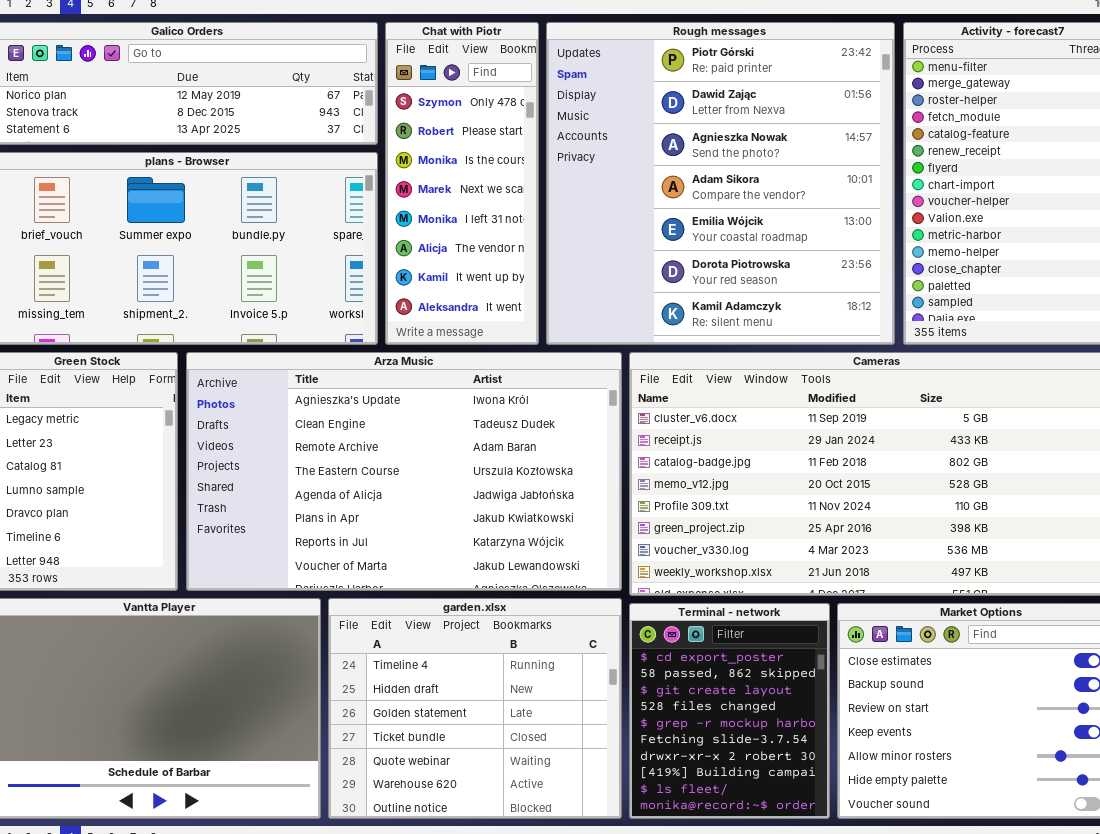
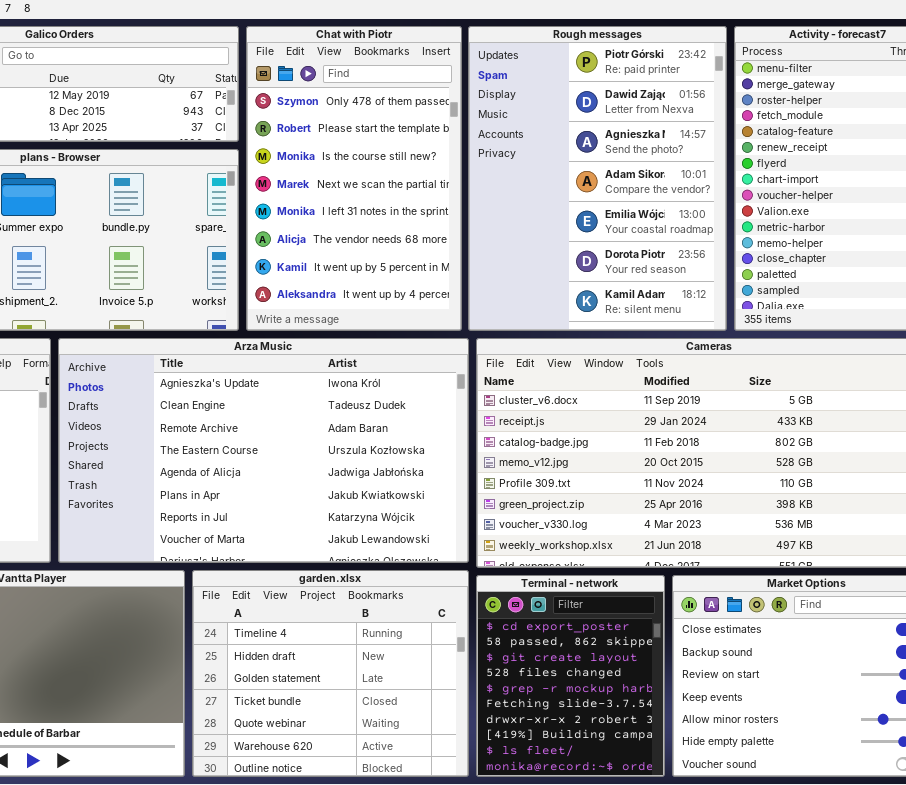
Chat with Piotr: [385,22,539,345] -> [246,26,462,331], resized
Rough messages: [546,22,895,345] -> [468,26,727,331], resized

